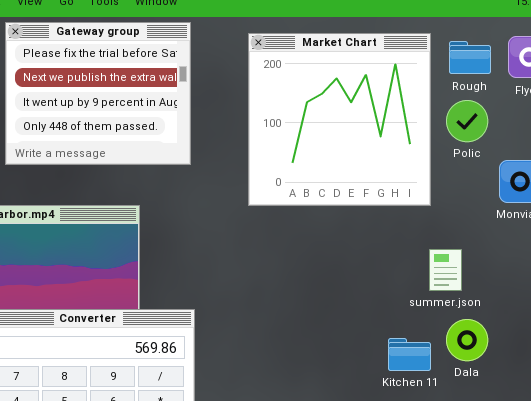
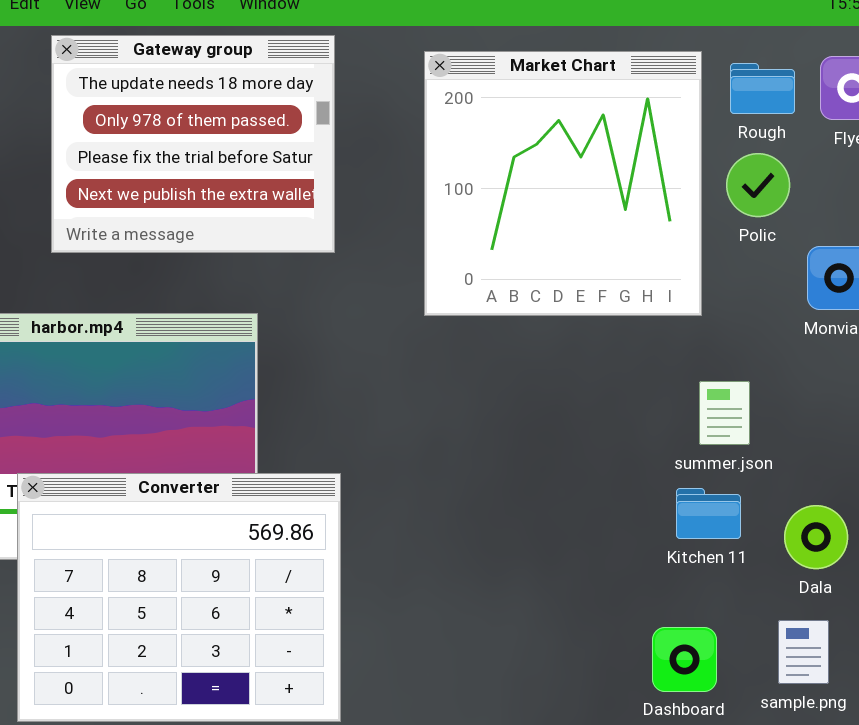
Gateway group: [5,22,191,165] -> [51,35,335,253], scrolled up 2 rows
Dala: [446,319,488,361] -> [784,505,848,569], moved
Kitchen 11: [388,338,431,371] -> [676,488,741,539], moved

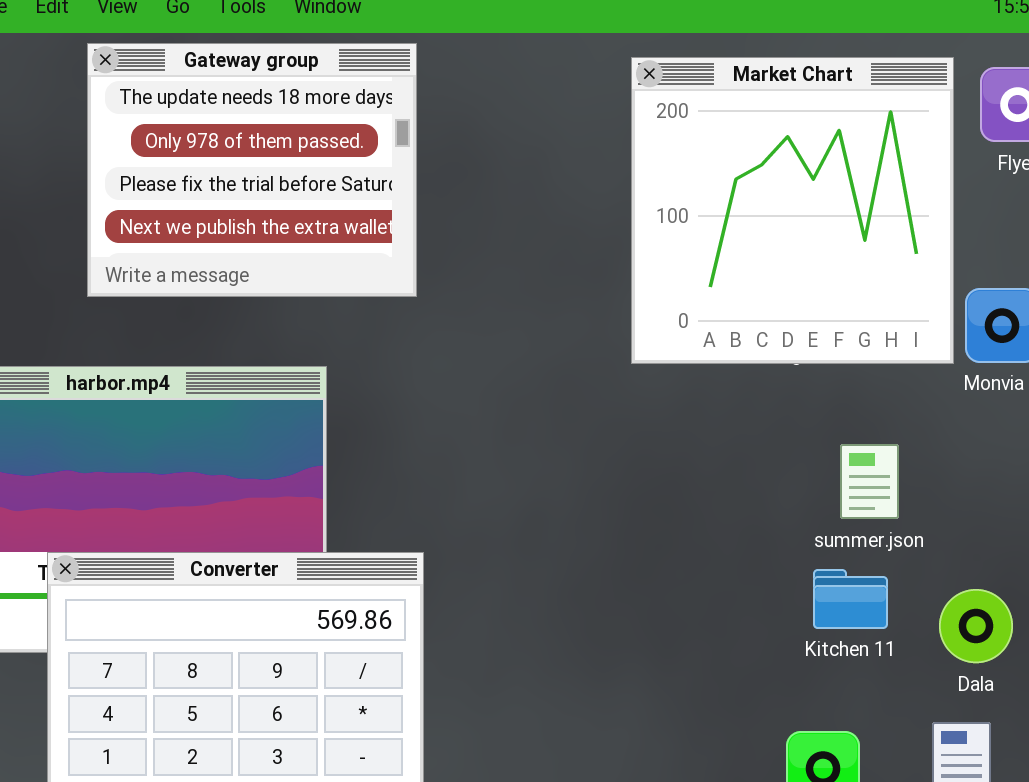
Market Chart: [424,51,702,316] -> [631,57,954,364], moved

